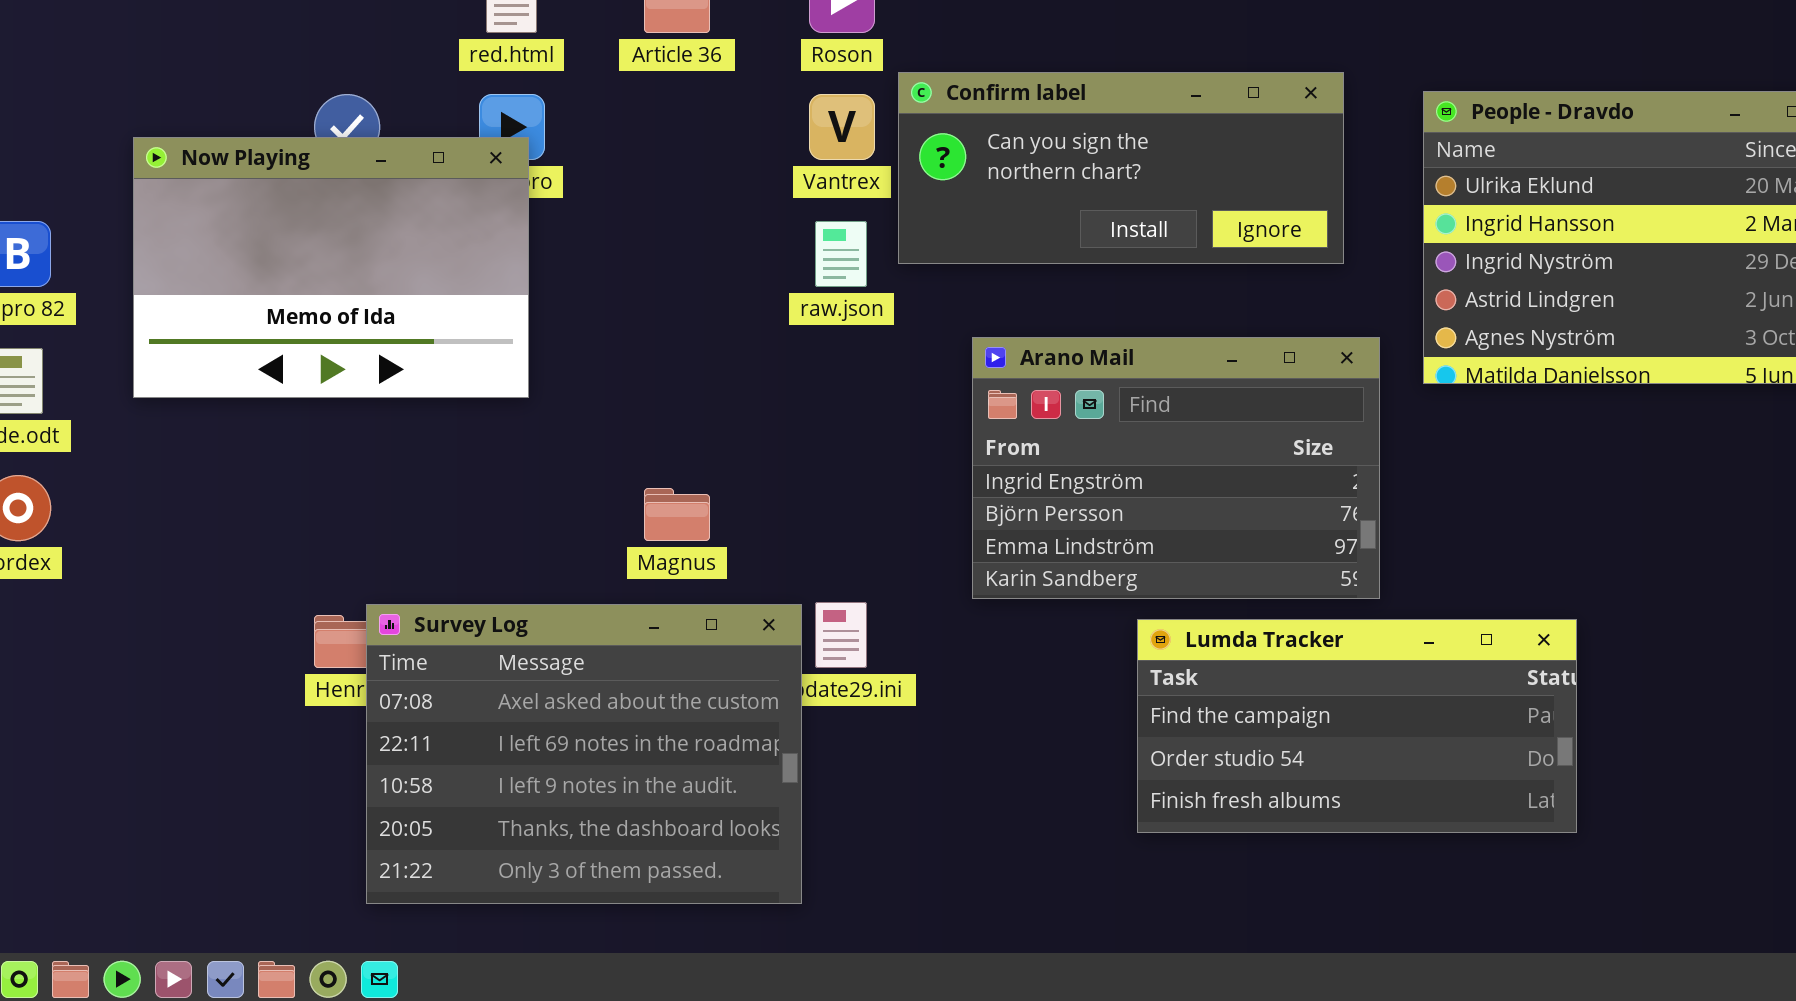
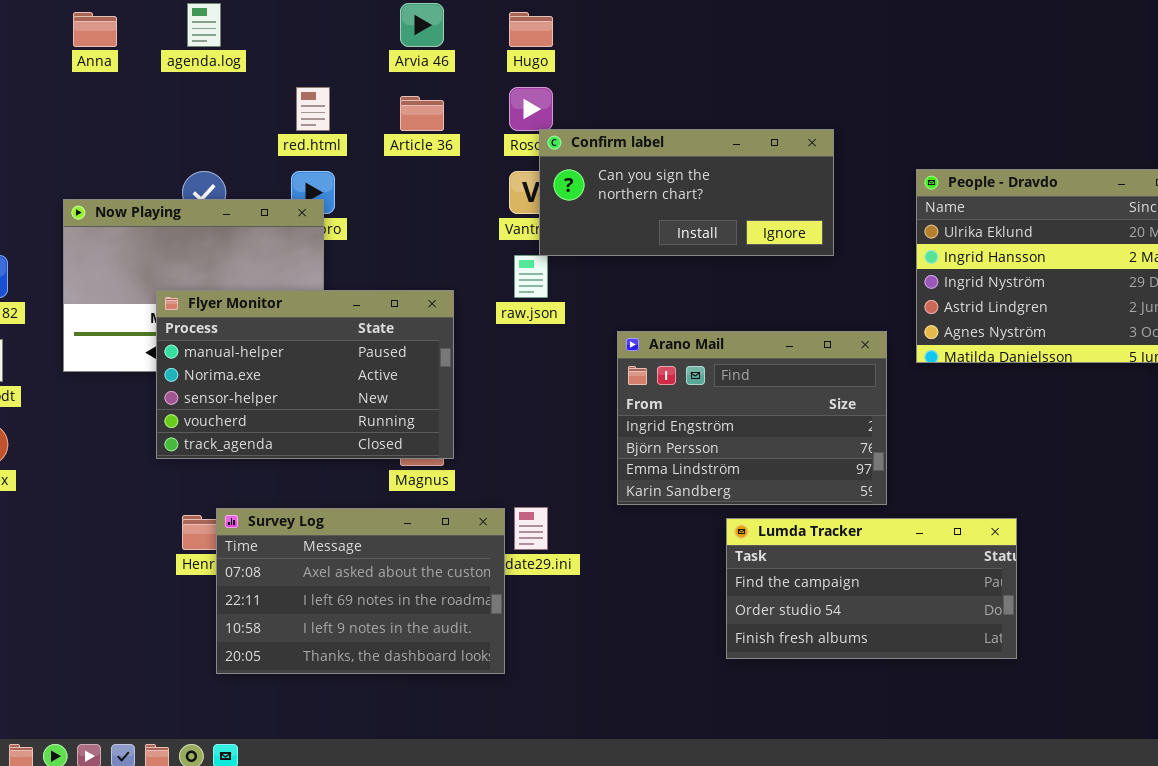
Confirm label: [898,72,1344,264] -> [539,129,834,256], moved
Flyer Monitor: none -> [156,290,454,459], opened
Survey Log: [366,604,802,904] -> [216,508,505,674], resized

